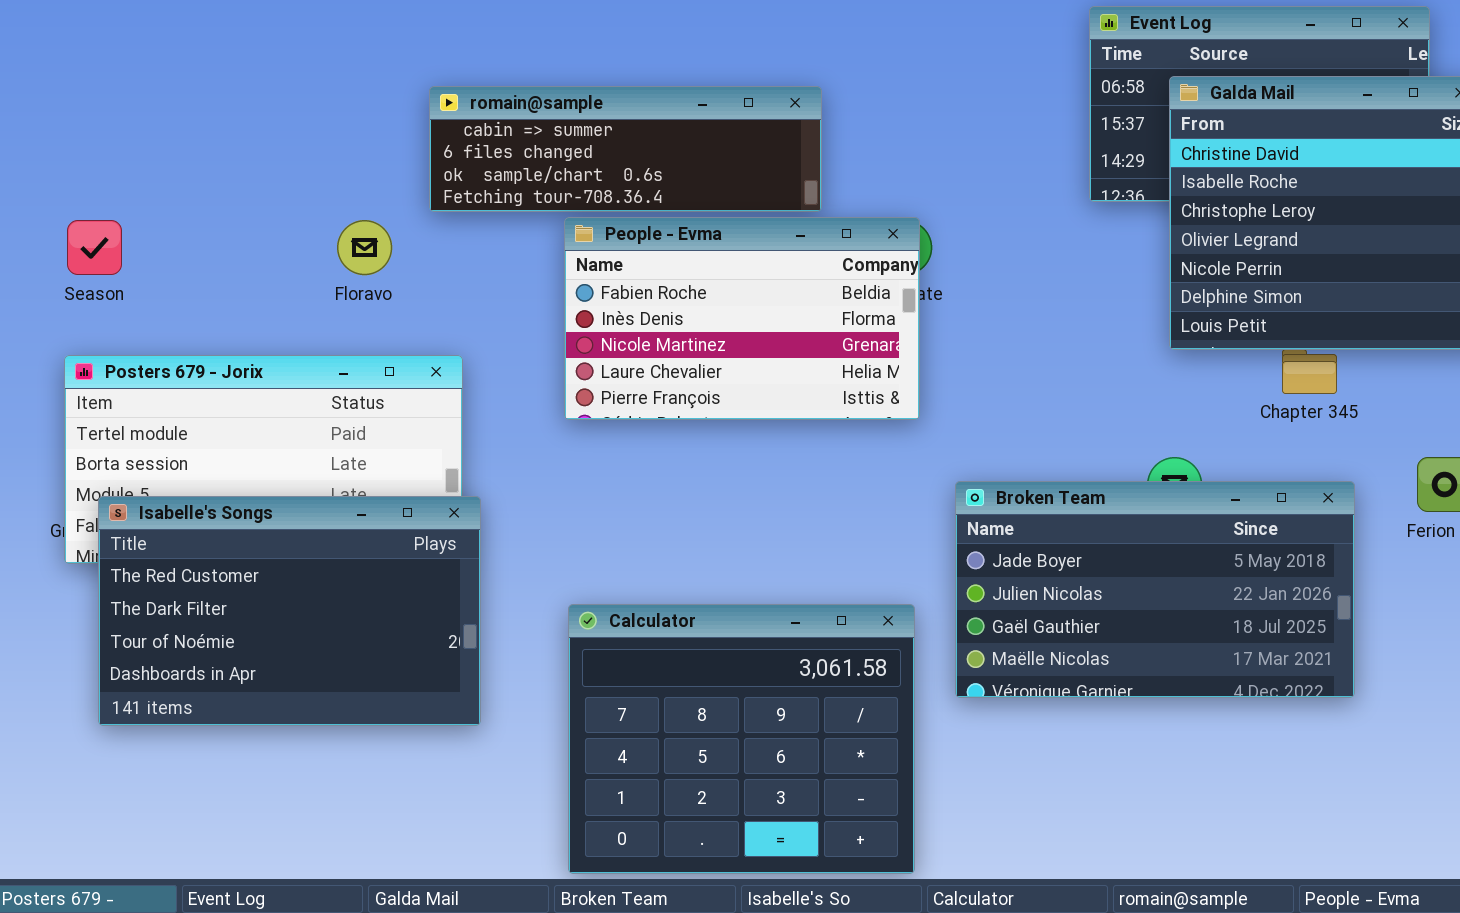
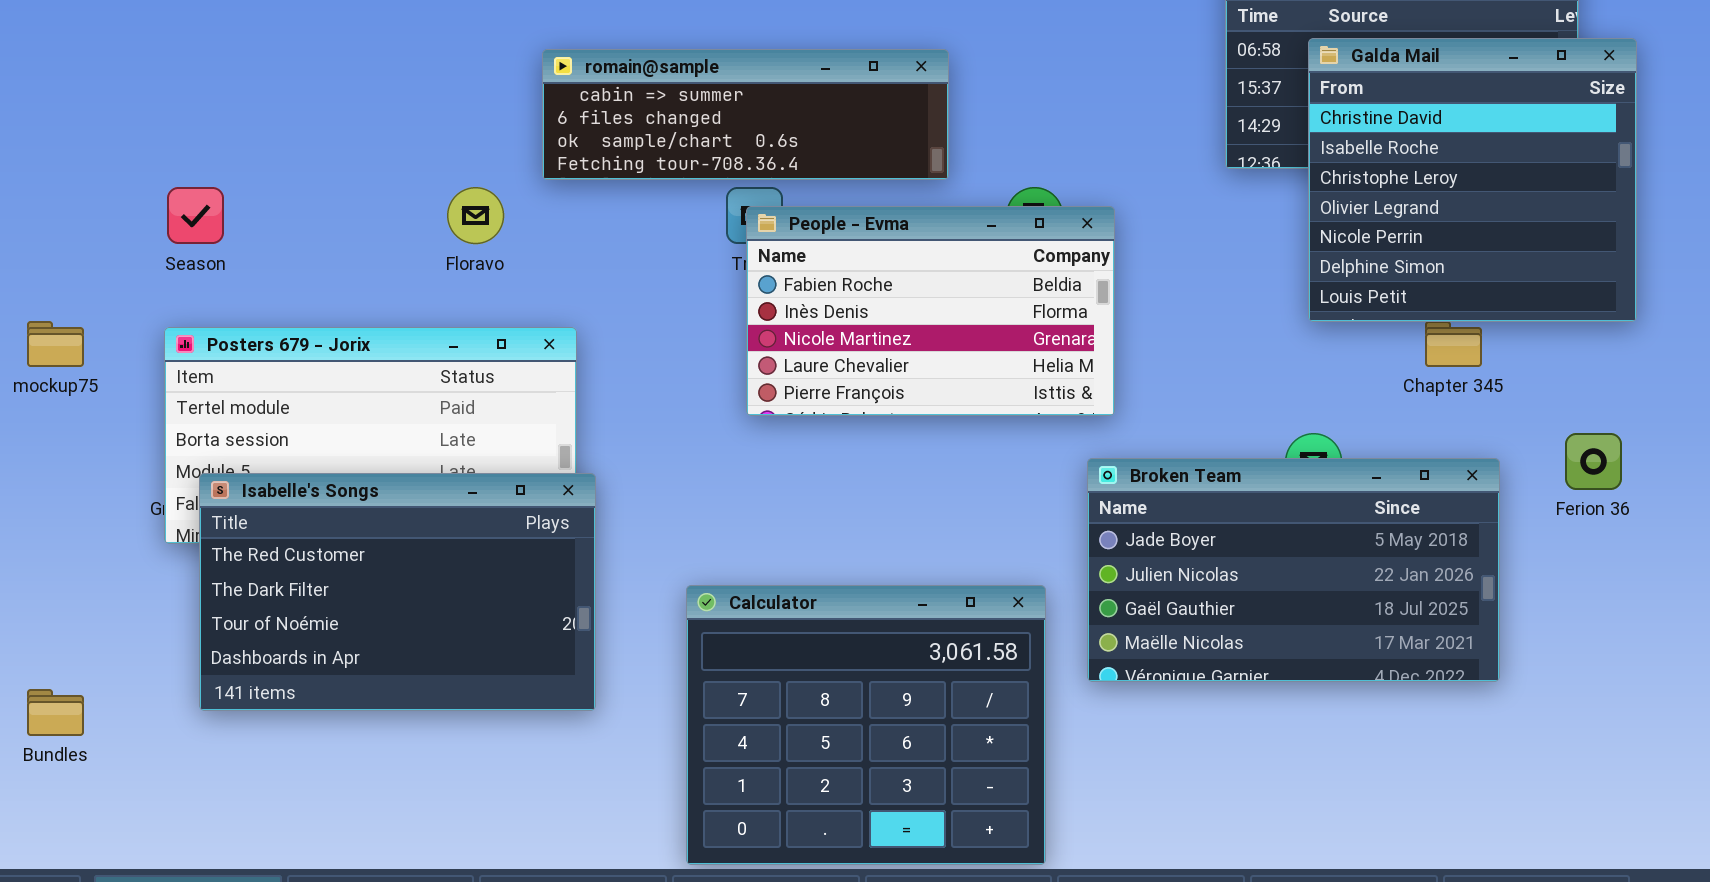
People - Evma: [564,217,920,420] -> [746,206,1115,416], moved

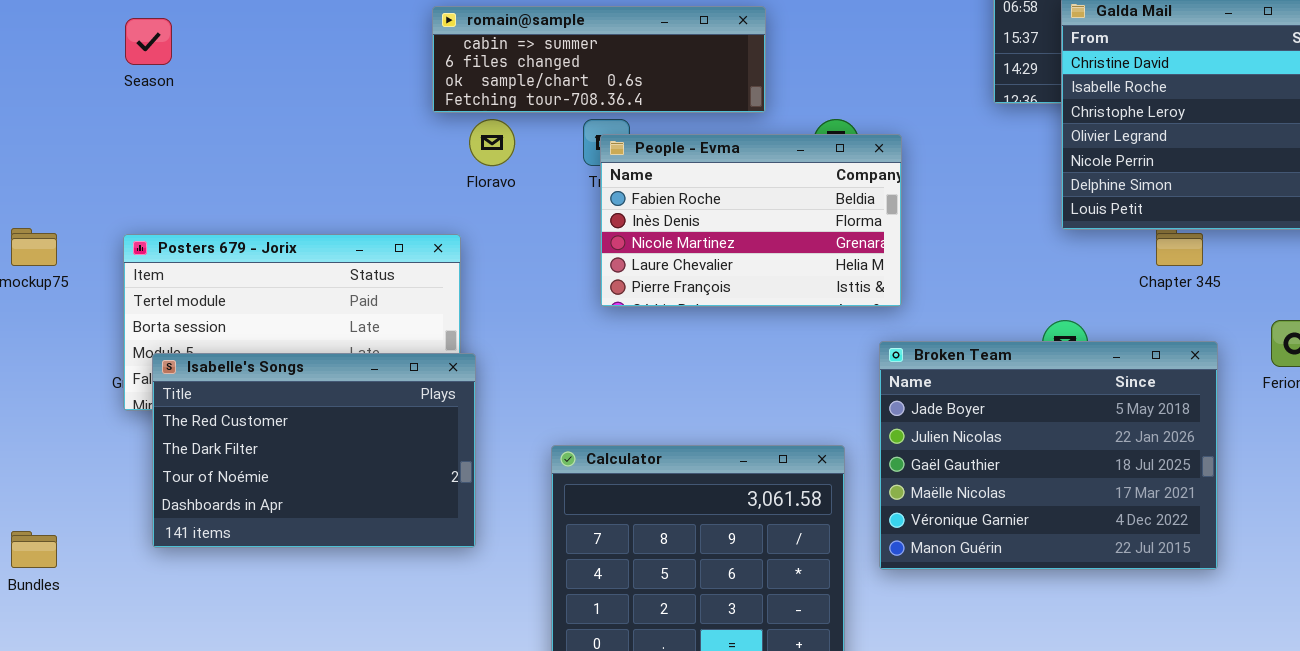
Season: [167,187,224,244] -> [125,18,172,65], moved
Floravo: [447,187,504,244] -> [469,119,515,166], moved
Broken Team: [1087,458,1500,682] -> [879,341,1218,570], resized

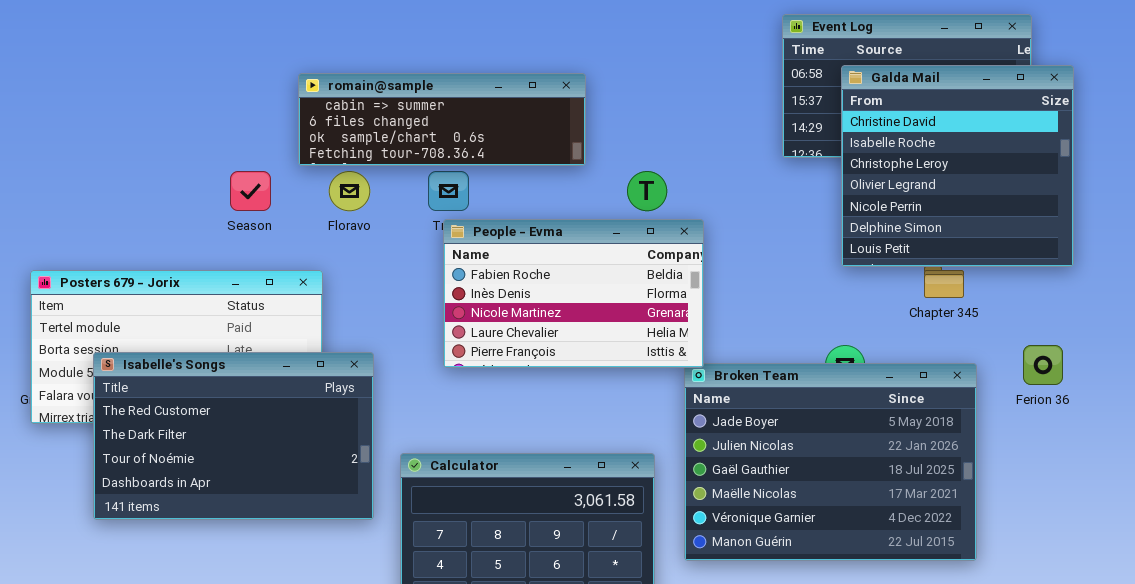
Season: [125,18,172,65] -> [230,171,271,211], moved
People - Evma: [600,134,902,307] -> [443,219,704,368], moved
Isabelle's Songs: [152,353,476,548] -> [93,352,374,520], moved

